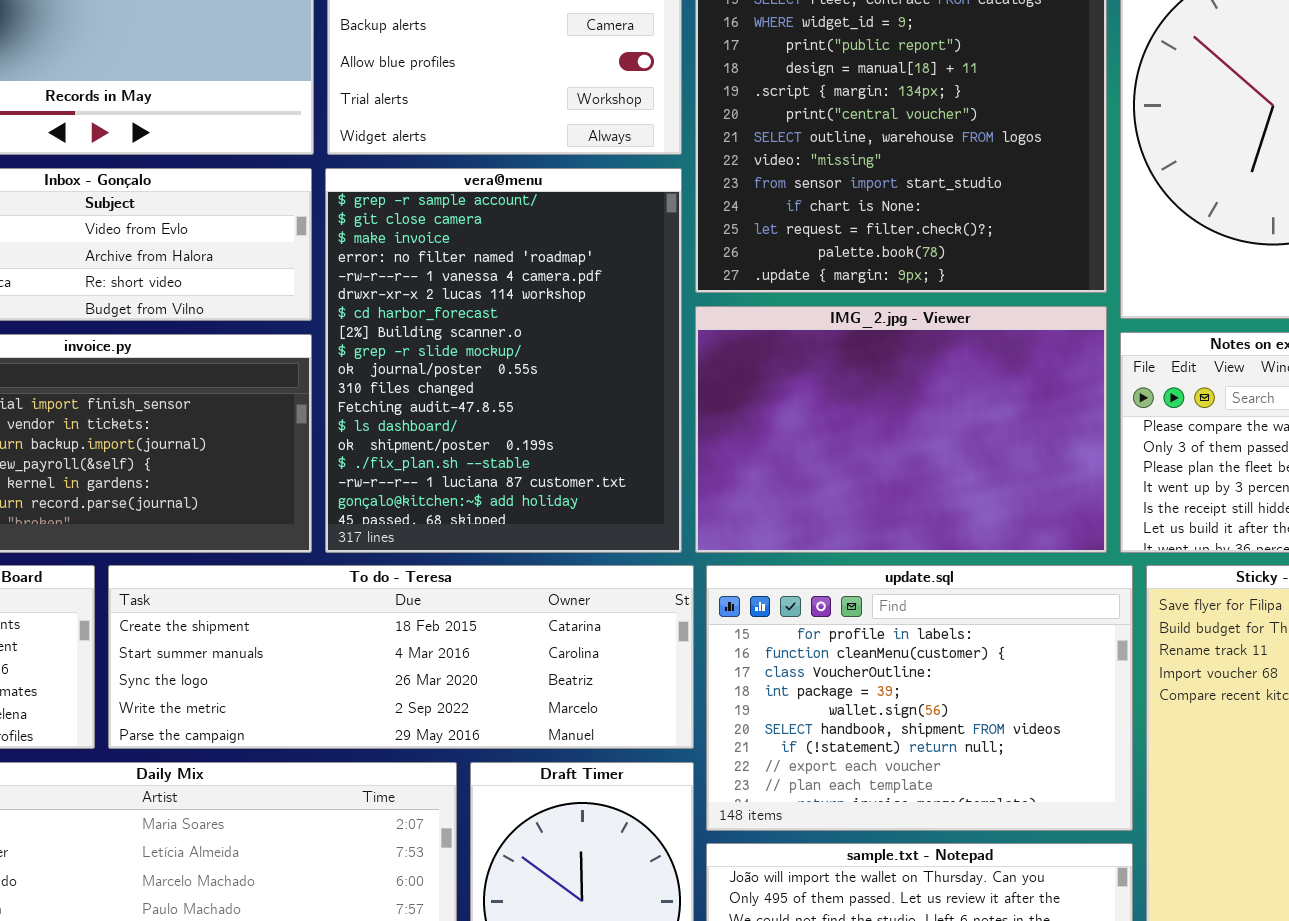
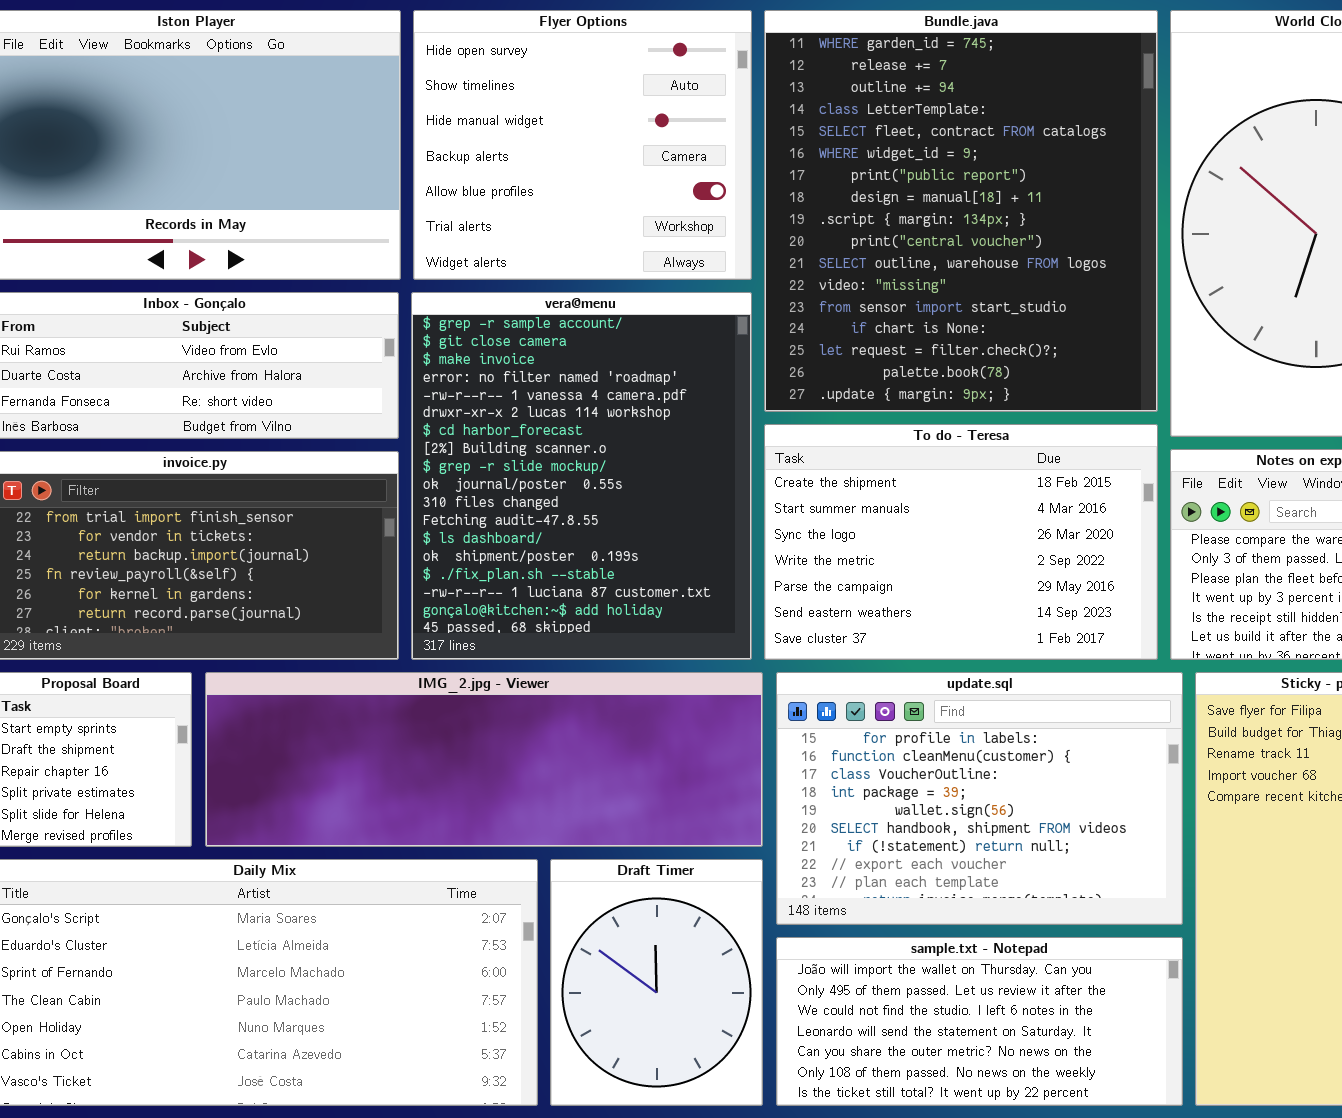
IMG_2.jpg - Viewer: [695,306,1107,553] -> [205,672,763,847], moved, resized
To do - Teresa: [108,565,694,749] -> [764,424,1158,660], moved, resized

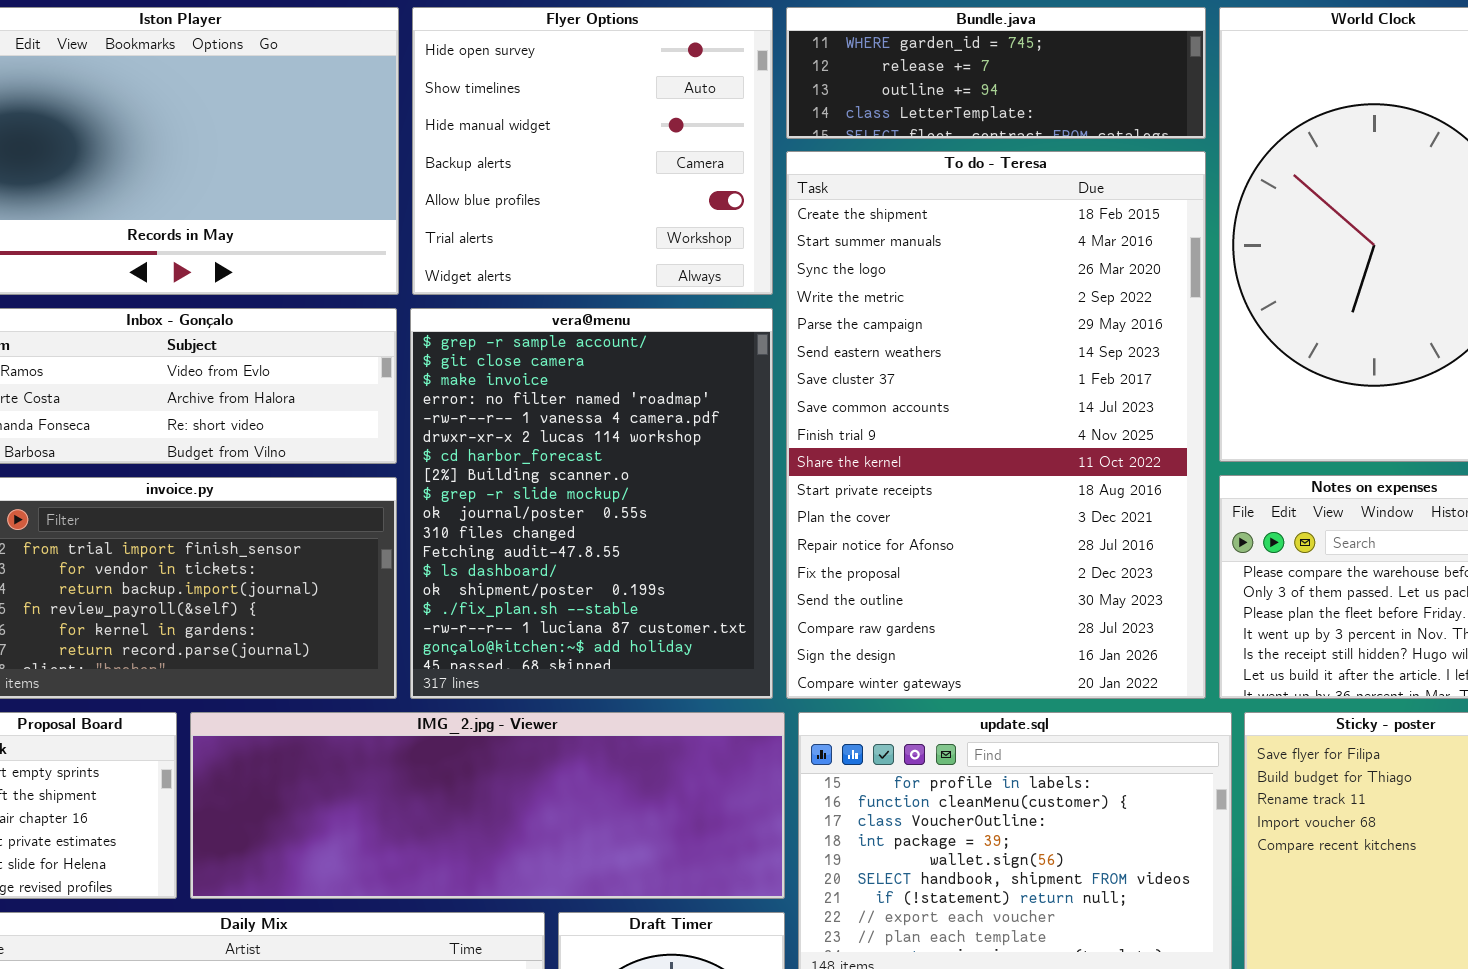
Bundle.java: [764,10,1158,412] -> [786,7,1206,139], resized
To do - Teresa: [764,424,1158,660] -> [786,151,1206,699], resized

